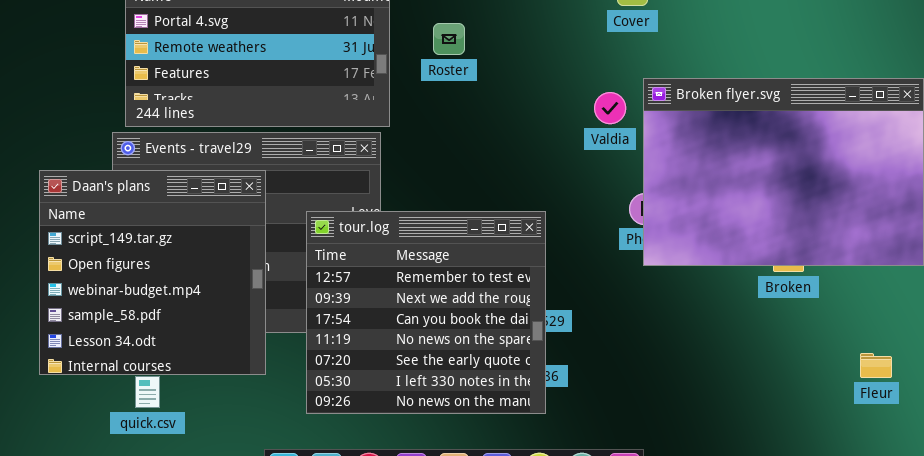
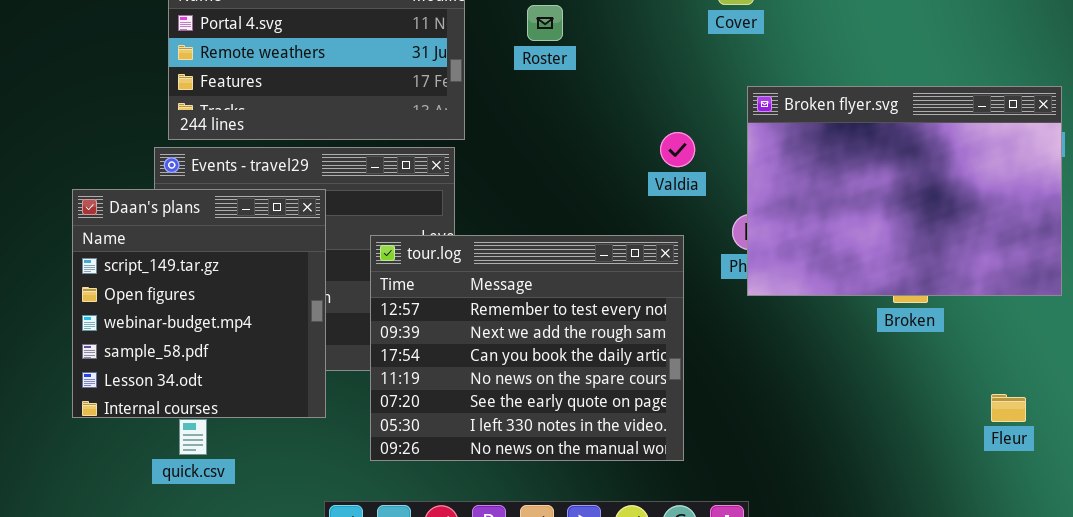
Roster: [433,23,465,55] -> [527,5,563,41], moved
Valdia: [594,92,626,124] -> [660,132,695,167], moved
tour.log: [306,211,546,414] -> [370,235,684,461], resized

